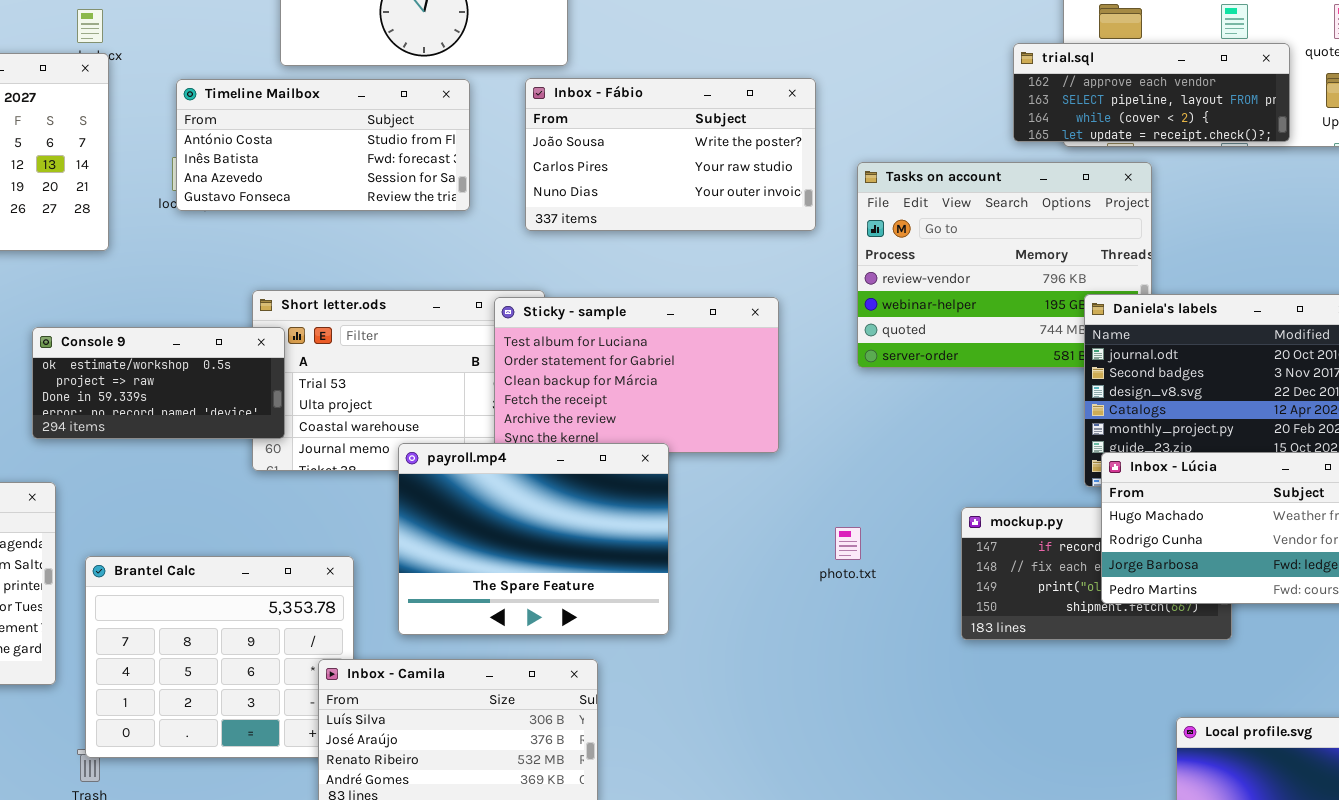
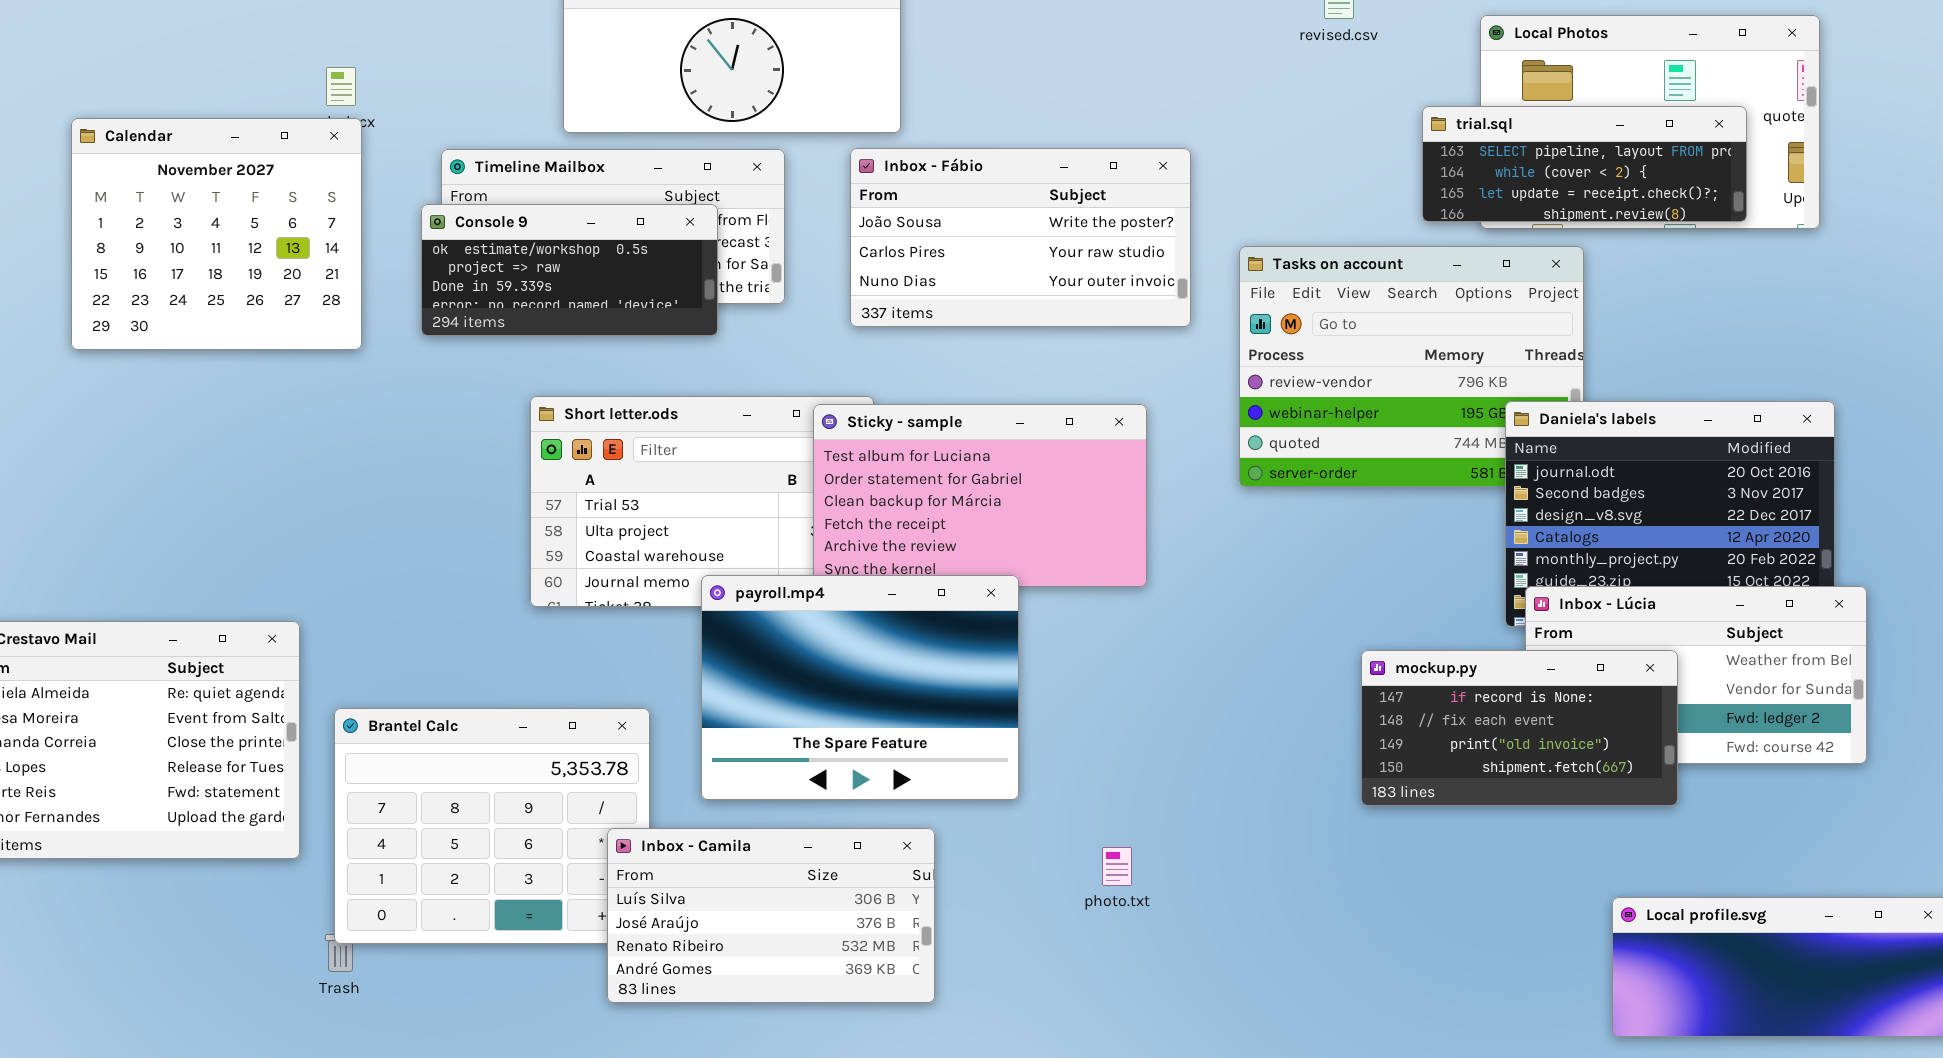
trial.sql: [1013,43,1290,142] -> [1422,106,1747,222], scrolled down 1 row
Console 9: [32,327,285,439] -> [421,204,718,336], moved
mockup.py: [961,507,1232,640] -> [1361,650,1678,806], raised
photo.txt: [835,527,861,560] -> [1102,847,1132,886], moved

